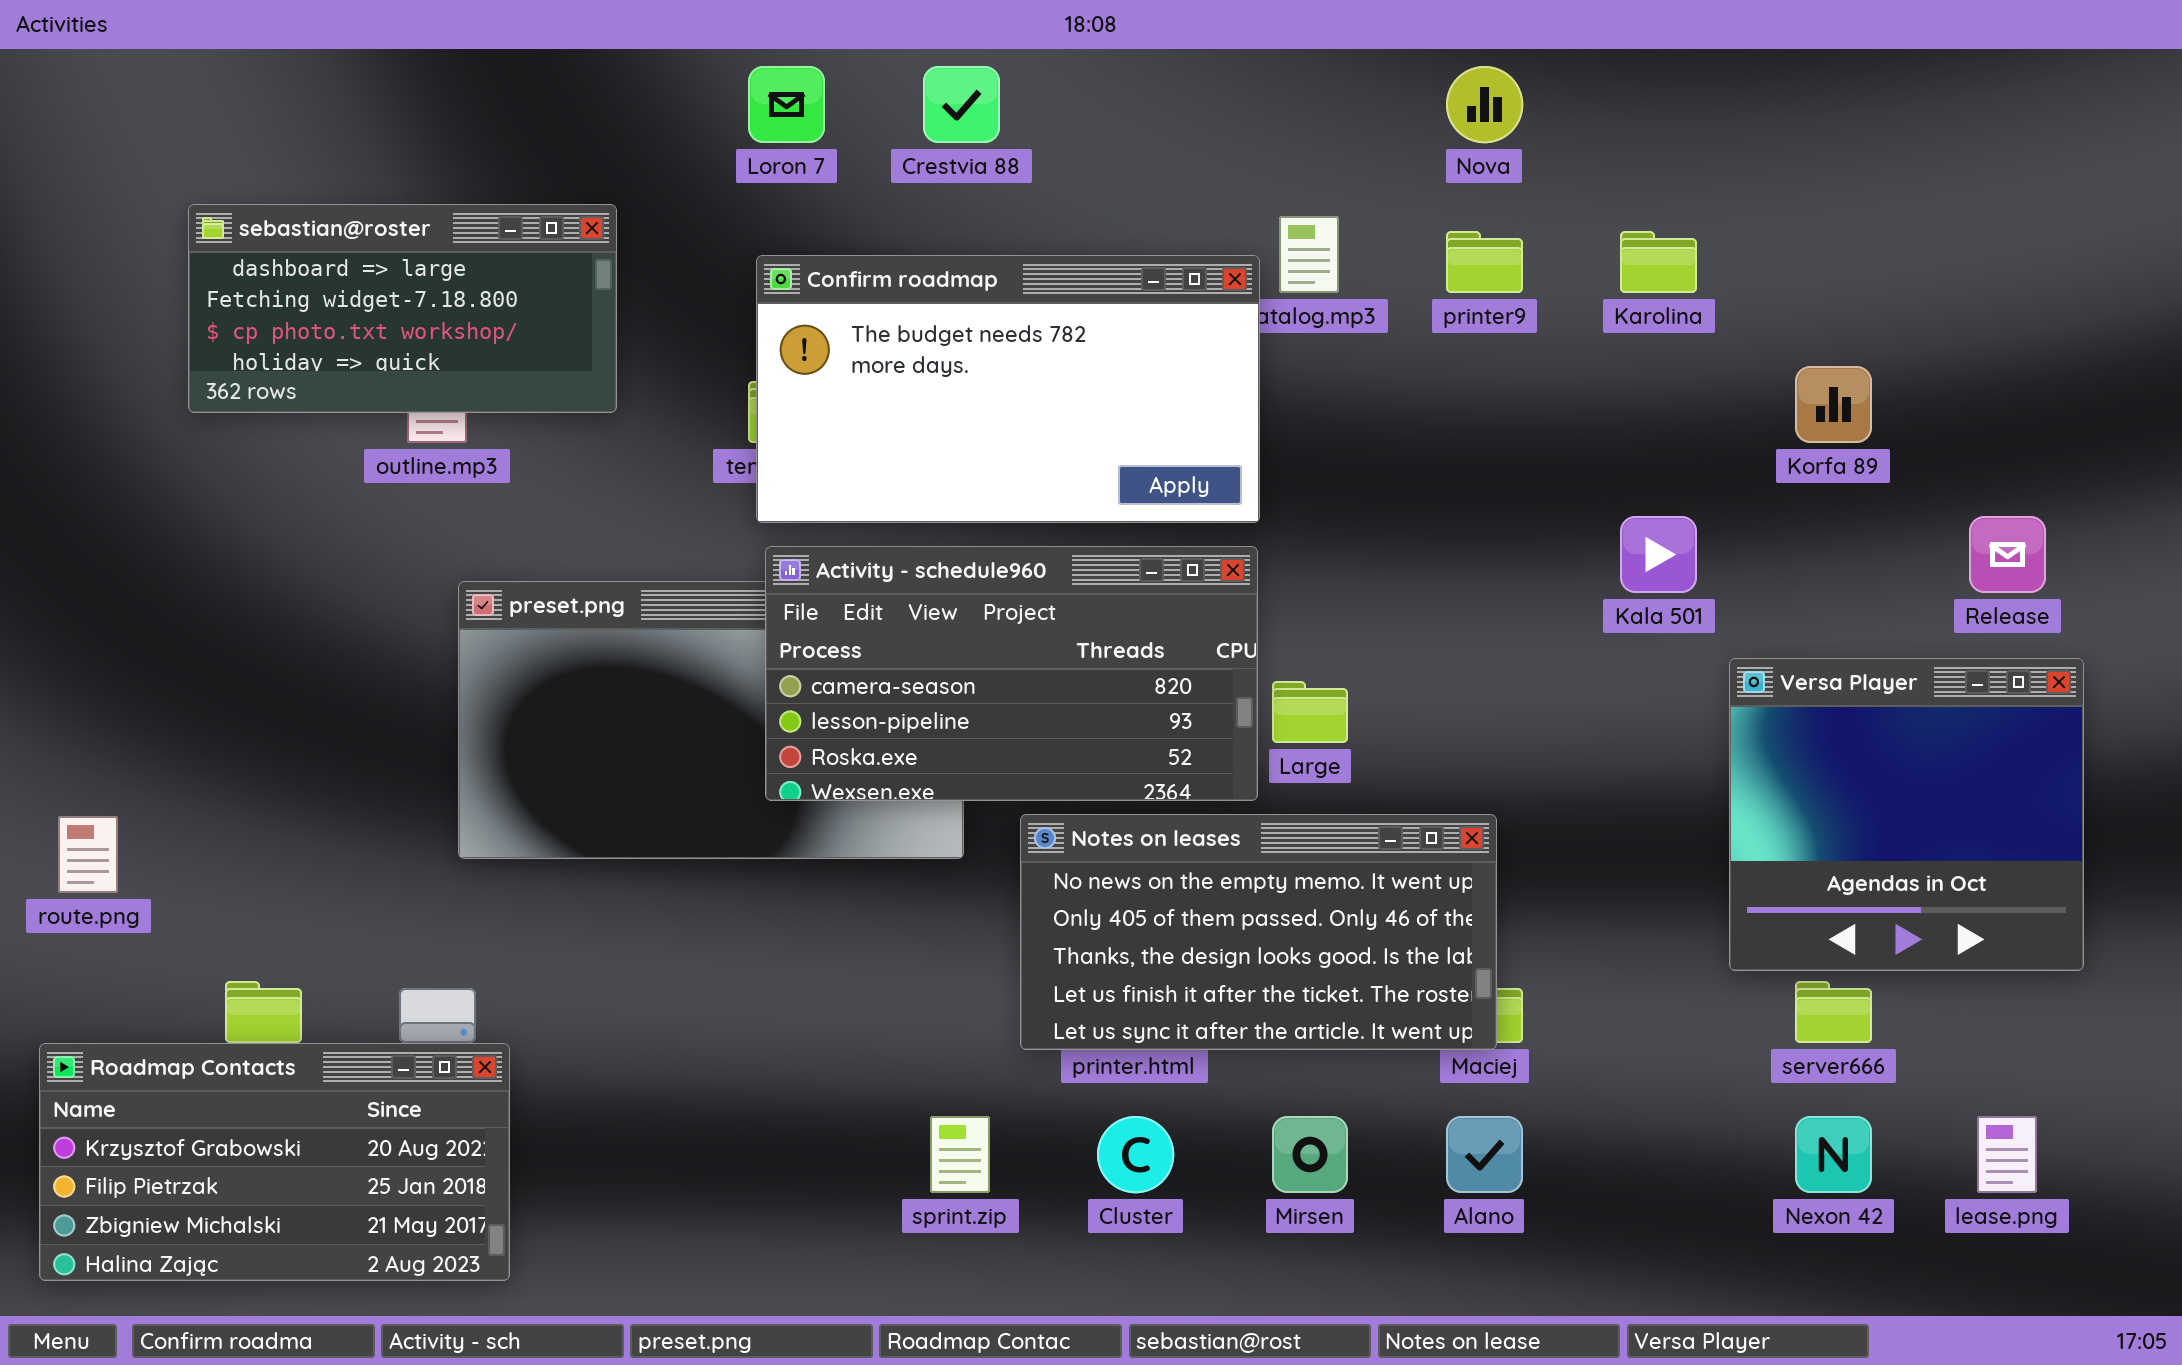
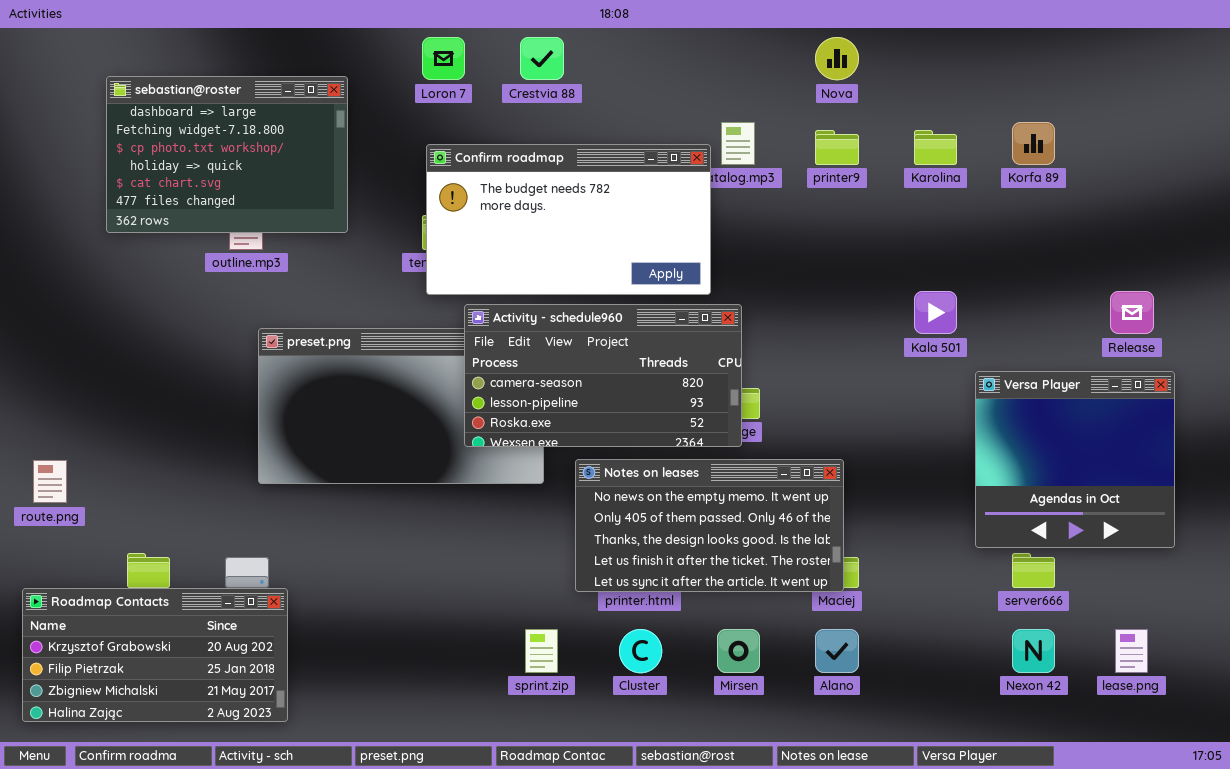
sebastian@roster: [188,204,617,413] -> [106,76,348,233], resized
Korfa 89: [1795,366,1872,443] -> [1012,122,1055,165], moved
Activity - schedule960: [765,546,1258,801] -> [464,304,742,447], moved

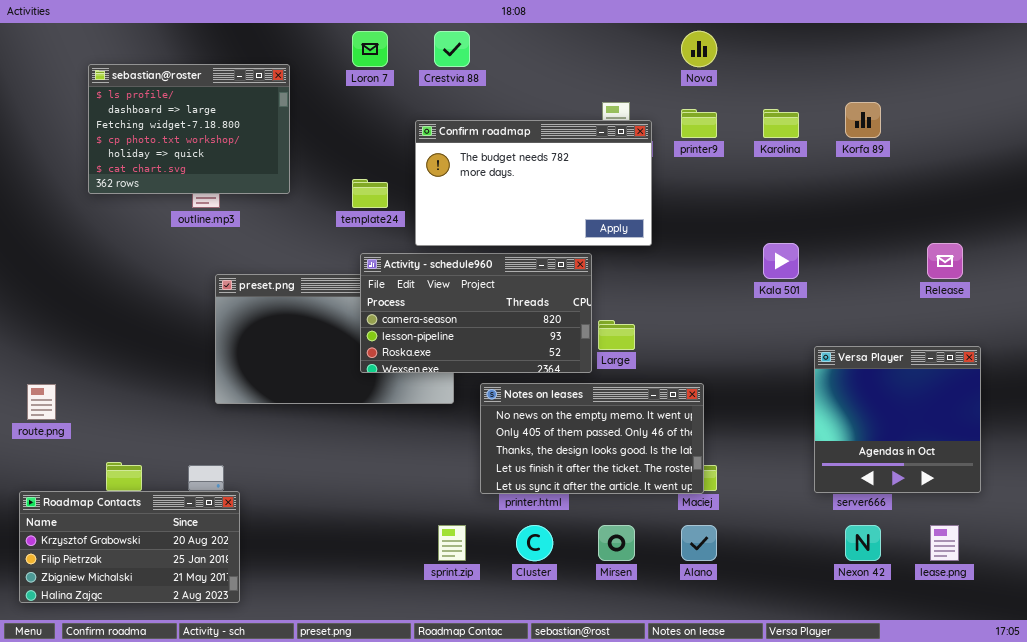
sebastian@roster: [106,76,348,233] -> [88,64,290,194], scrolled up 1 row
Confirm roadmap: [426,144,711,295] -> [415,120,652,246], moved
Activity - schedule960: [464,304,742,447] -> [360,253,592,373], moved
Versa Player: [975,371,1175,548] -> [814,346,981,493], moved

